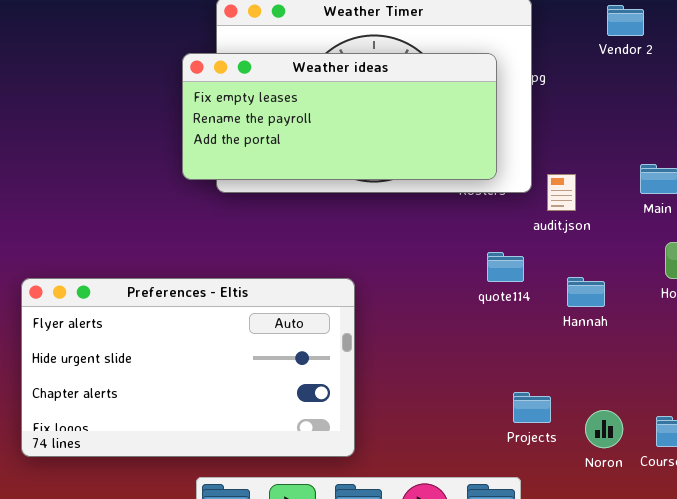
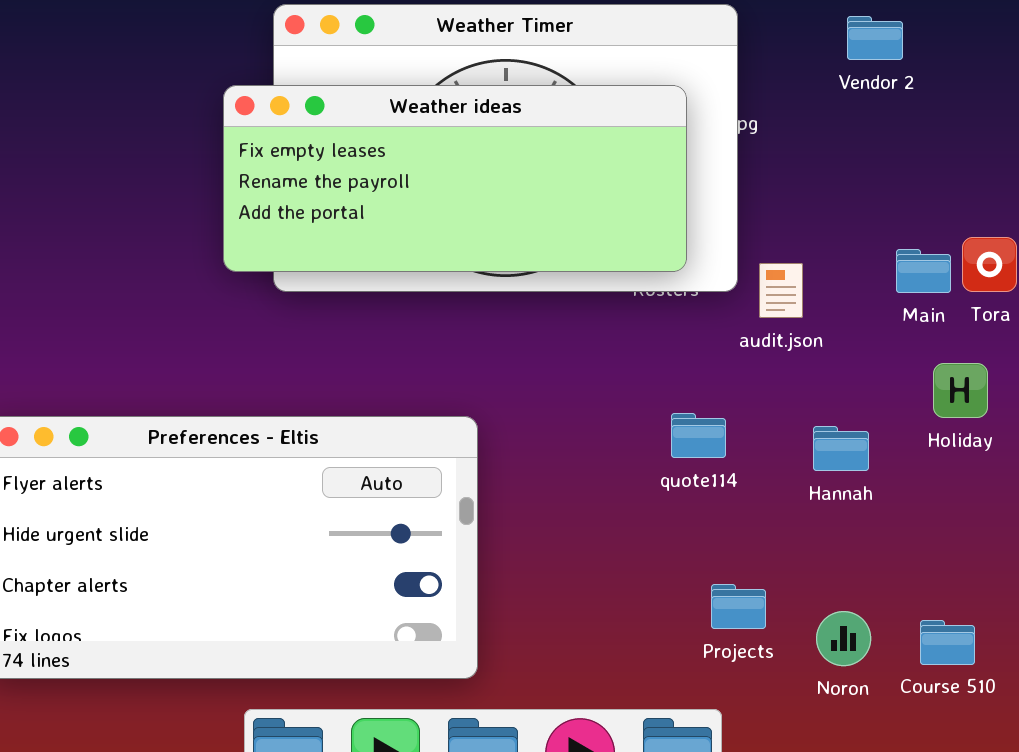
quote114: [487,252,524,282] -> [671,413,726,458], moved
Hannah: [567,277,605,307] -> [813,426,869,471], moved

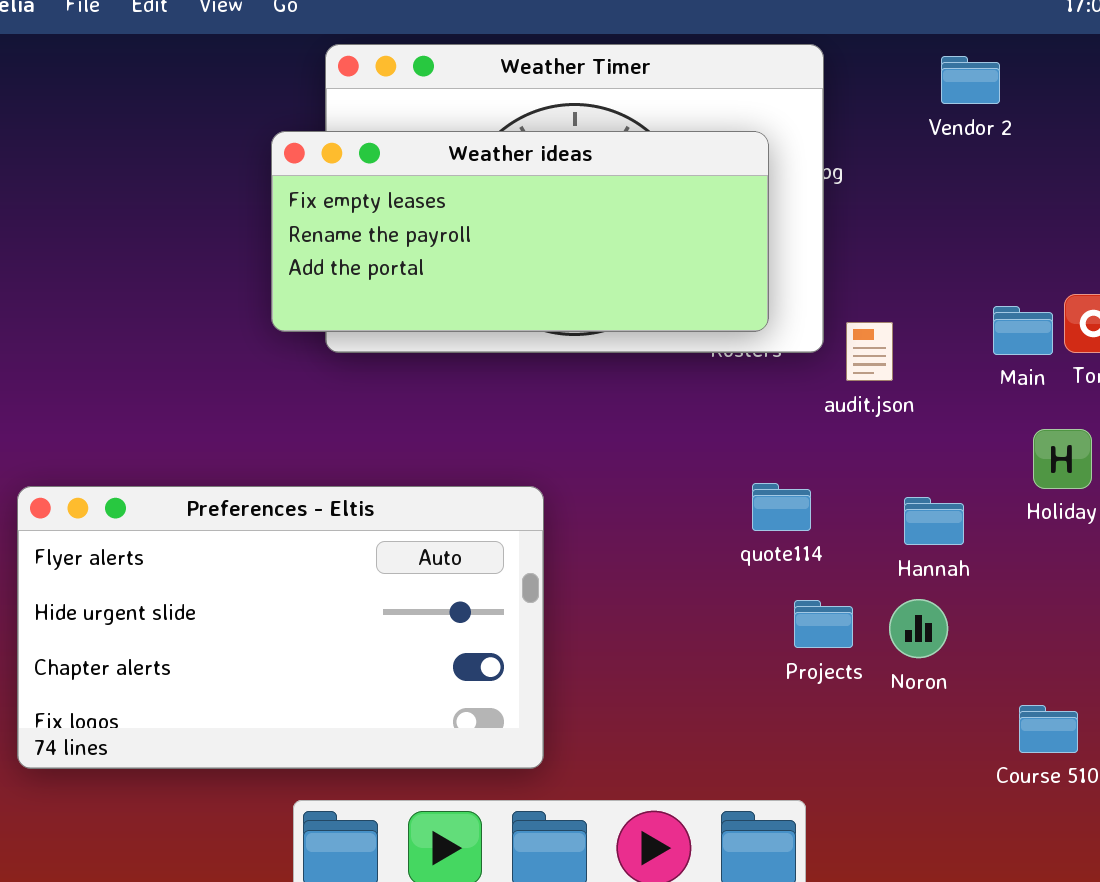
Projects: [711,584,766,629] -> [794,600,853,648], moved
Noron: [816,611,871,666] -> [889,599,948,658], moved

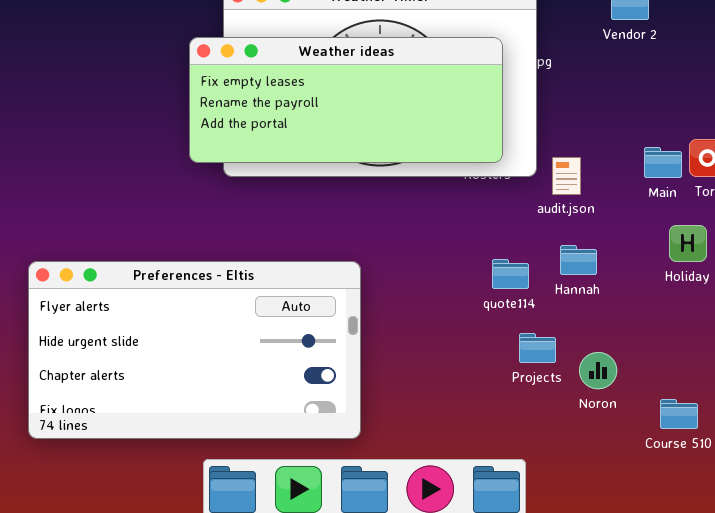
Hannah: [904,497,964,545] -> [560,245,597,275], moved
Noron: [889,599,948,658] -> [579,352,617,389], moved

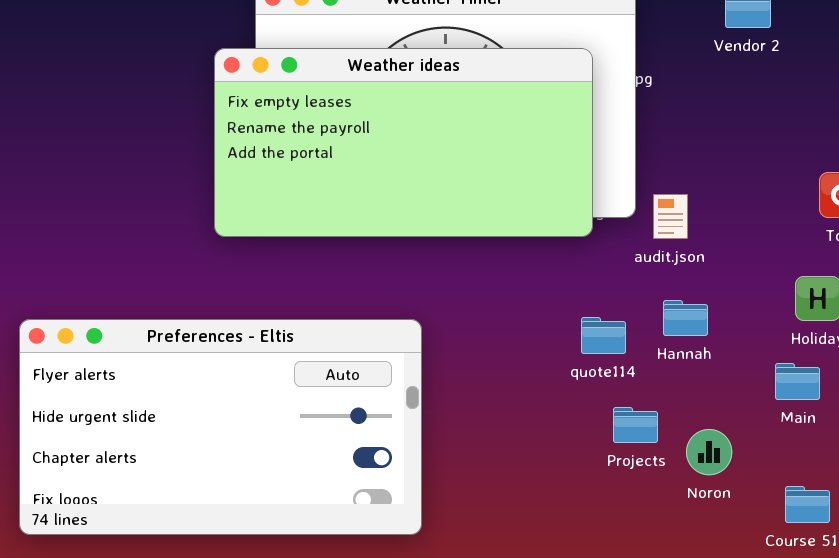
Weather ideas: [189,37,503,163] -> [214,48,593,237], resized
Main: [644,147,682,178] -> [775,363,820,400], moved

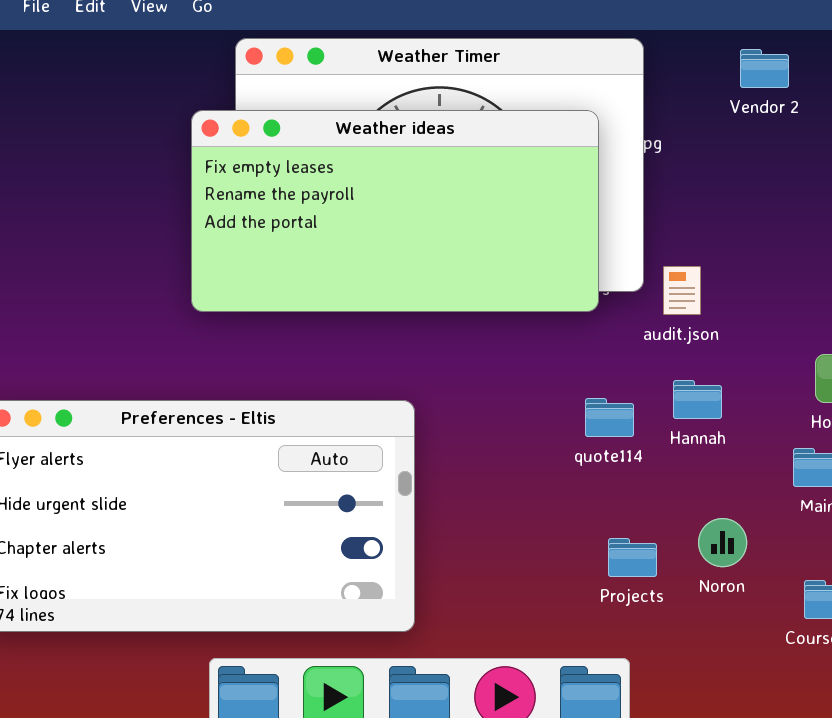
Projects: [613,407,658,443] -> [608,538,657,577], moved

